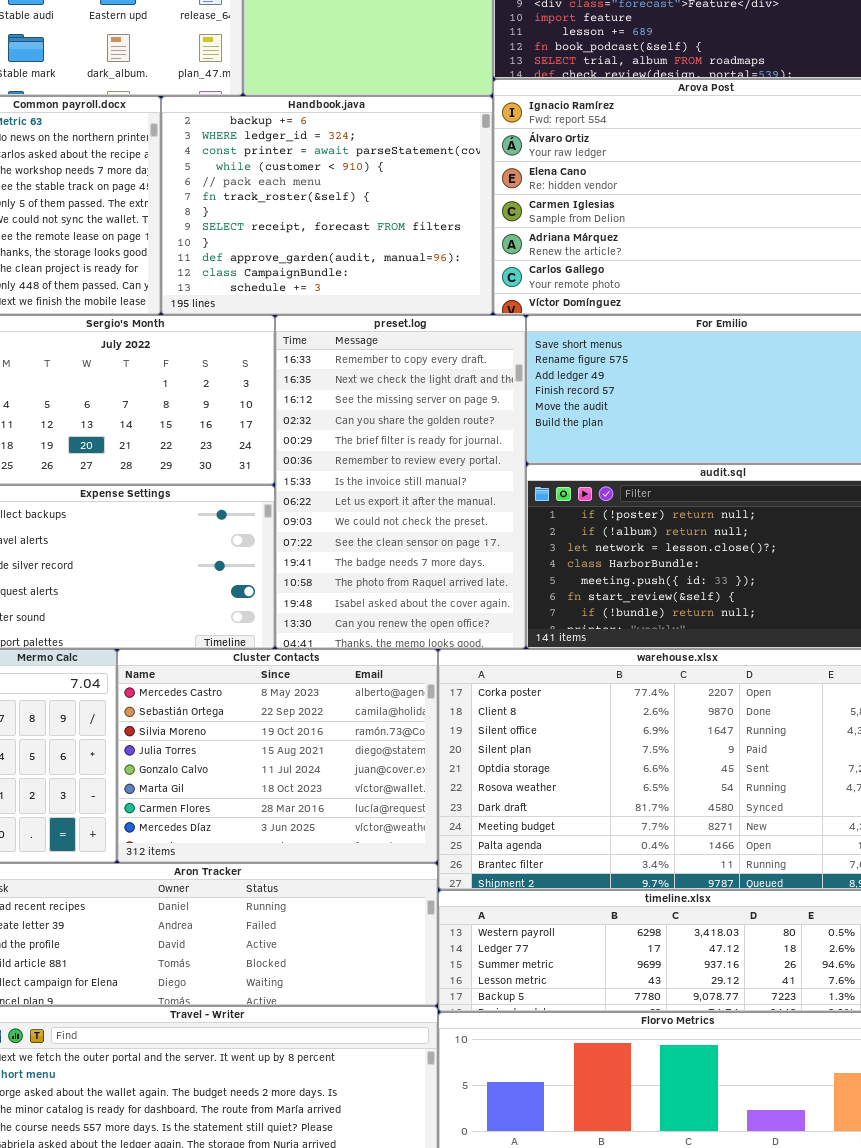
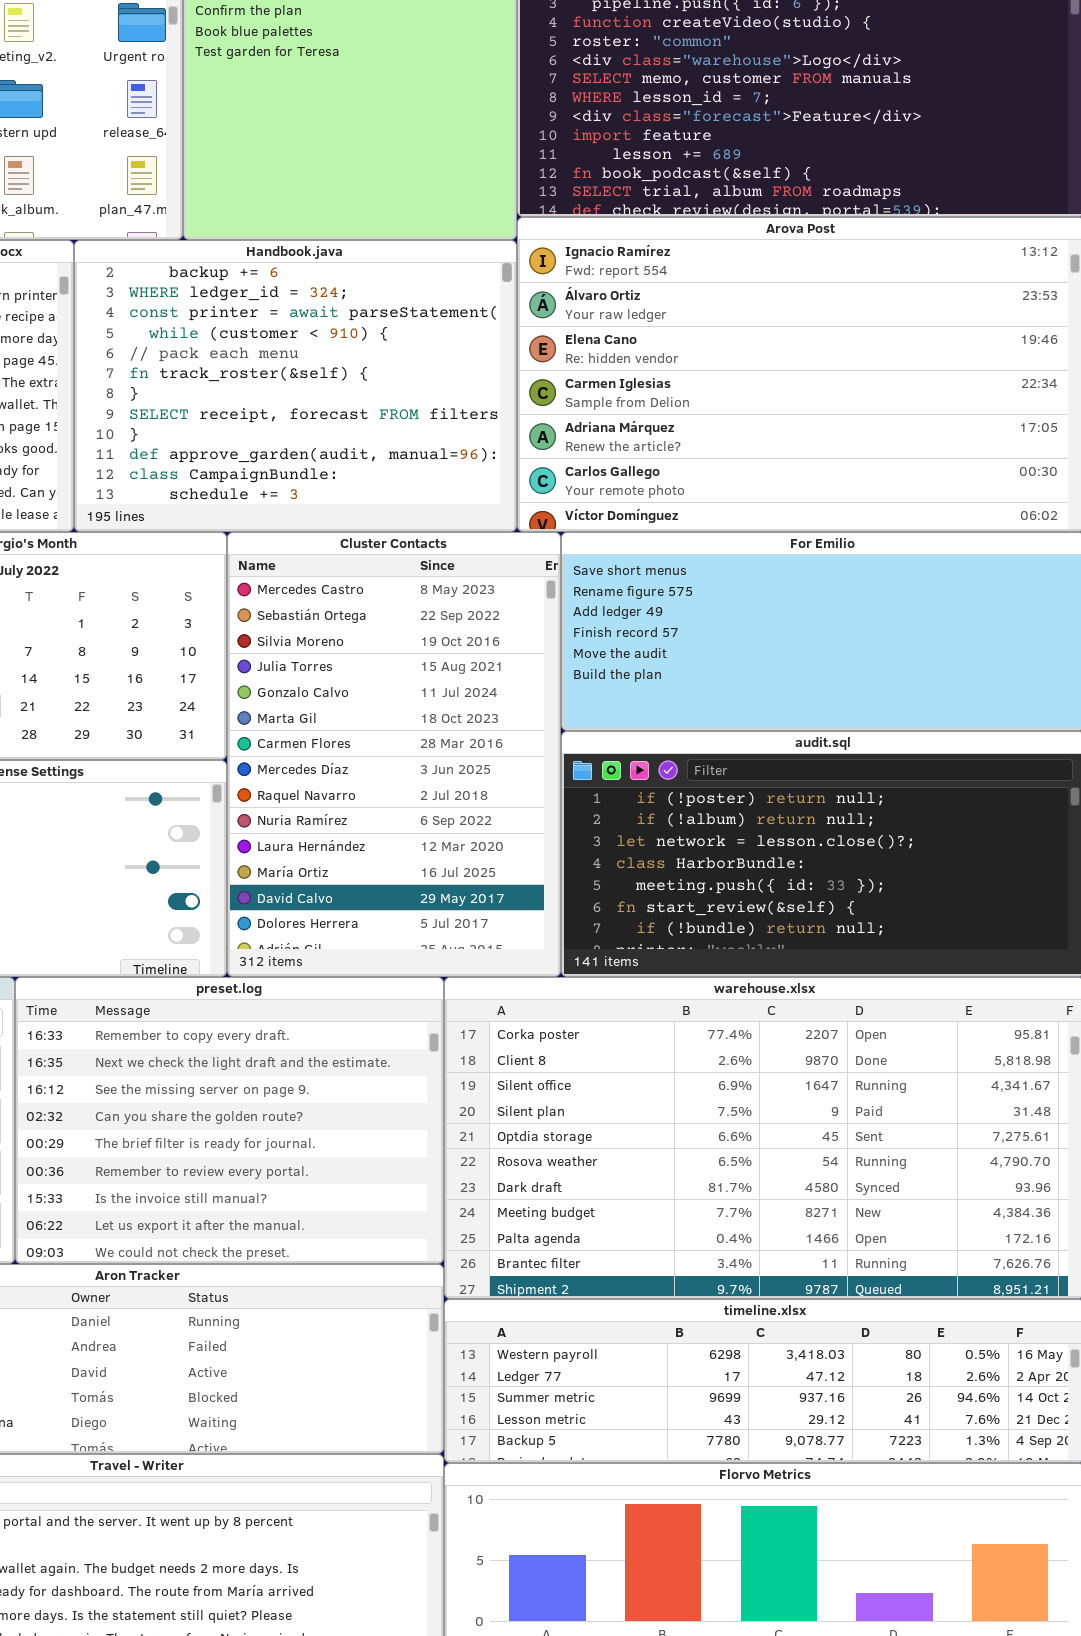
preset.log: [275,315,526,649] -> [15,977,444,1264], moved, resized
Cluster Contacts: [117,649,438,863] -> [227,532,561,977], moved, resized

